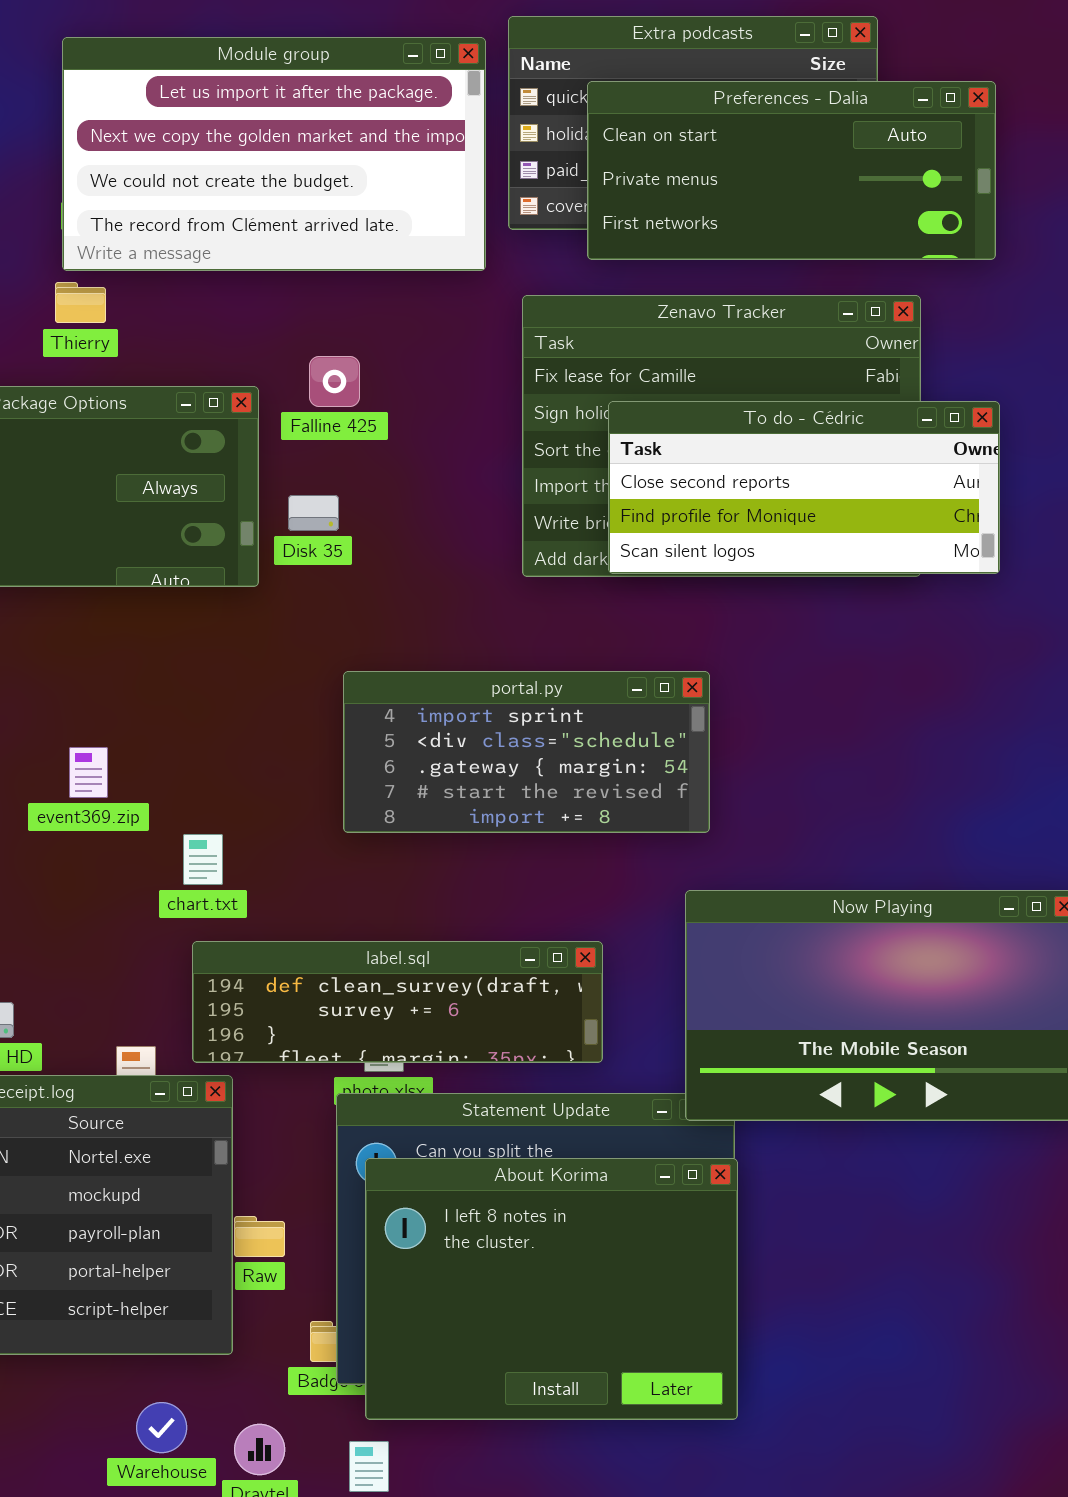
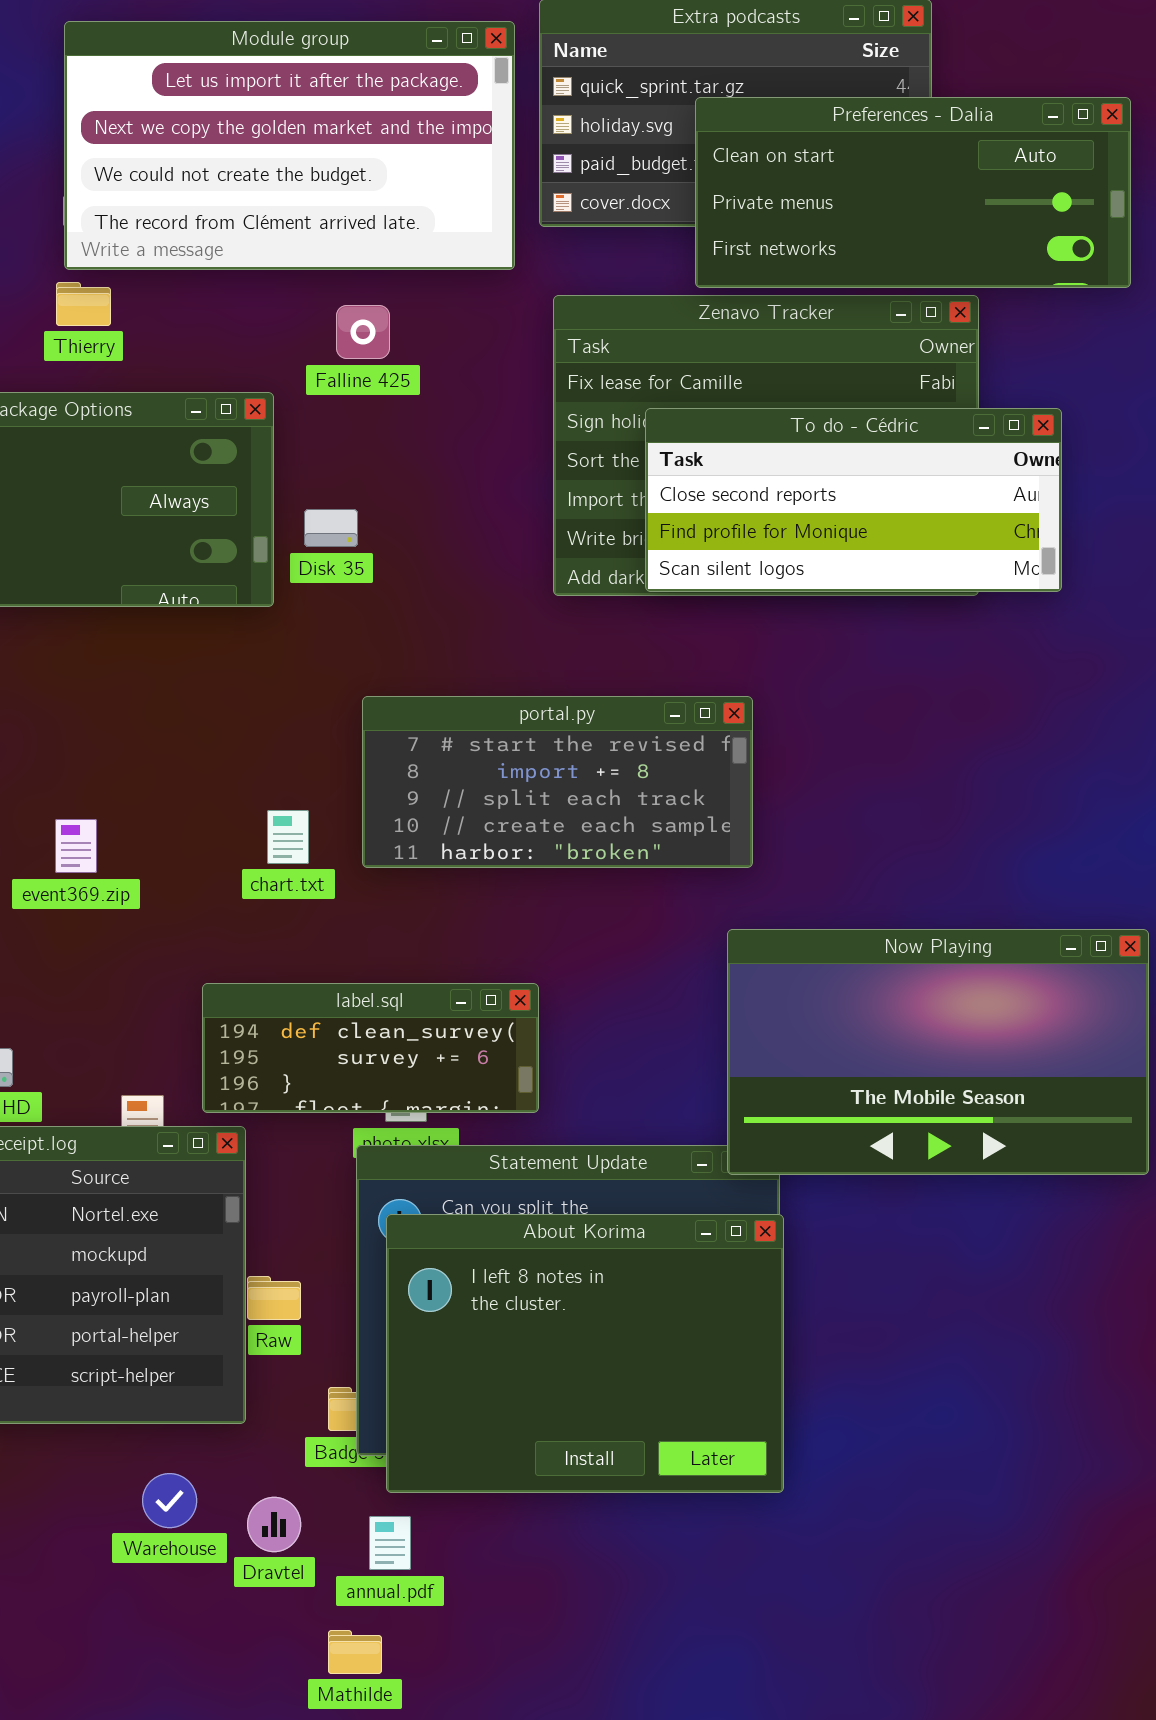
Preferences - Dalia: [587,81,996,260] -> [695,97,1131,288], moved
Falline 425: [309,356,360,407] -> [336,305,390,359], moved
portal.py: [343,671,710,833] -> [362,696,753,868], scrolled down 3 rows
event369.zip: [69,747,108,798] -> [55,819,97,873], moved
chart.txt: [183,834,223,885] -> [267,810,309,864], moved
label.sql: [192,941,603,1063] -> [202,983,539,1113], resized

